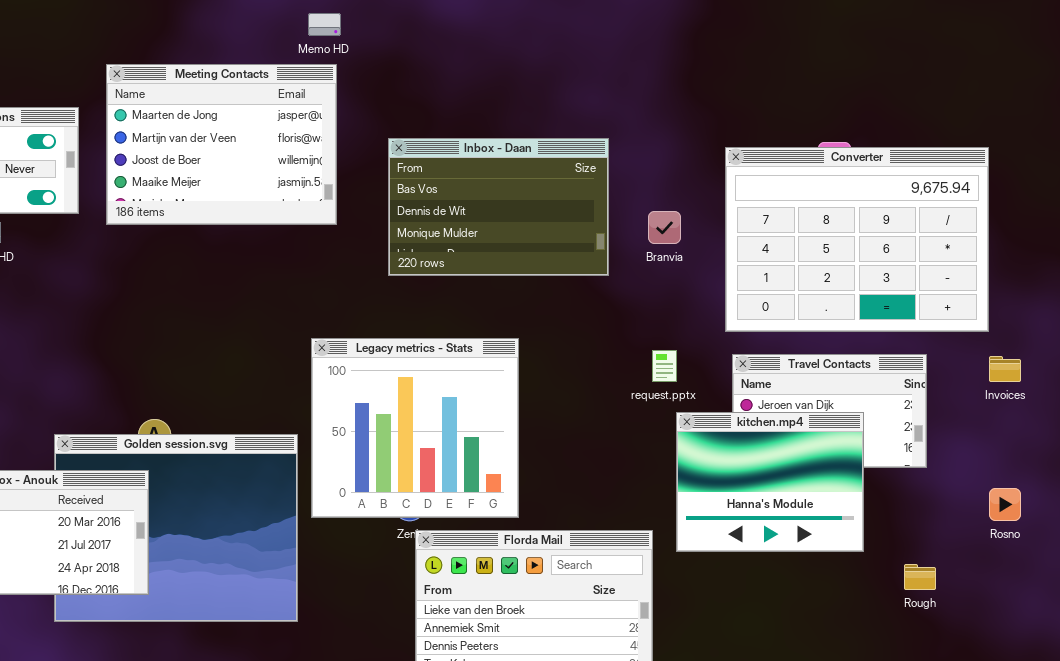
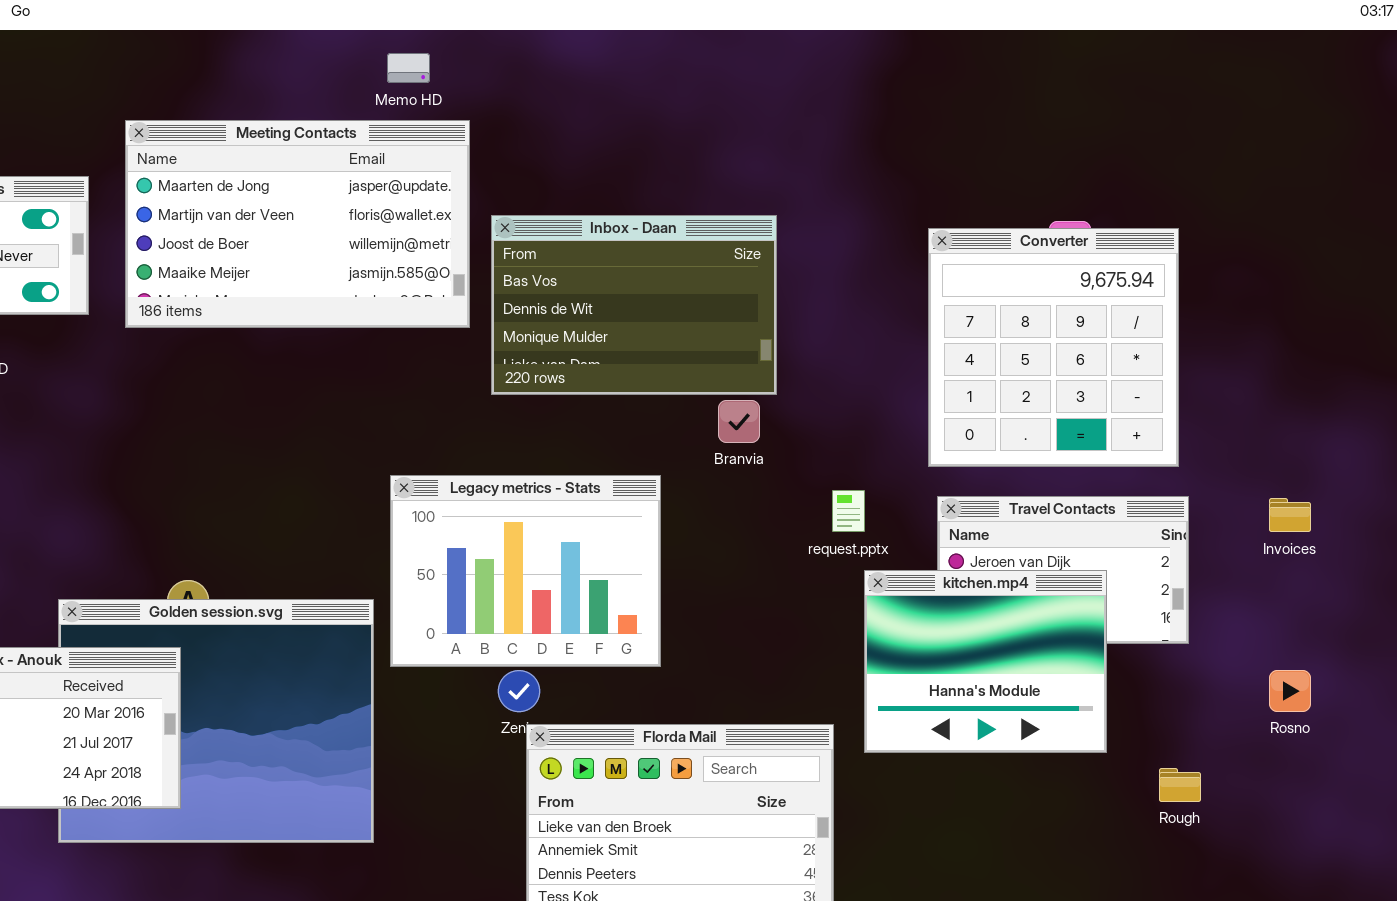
Meeting Contacts: [106,64,337,225] -> [125,120,470,328], resized
Converter: [725,147,989,332] -> [928,228,1179,467], resized
Branvia: [648,211,681,244] -> [718,400,760,443], moved
Legacy metrics - Stats: [311,338,519,518] -> [390,475,661,667], resized

